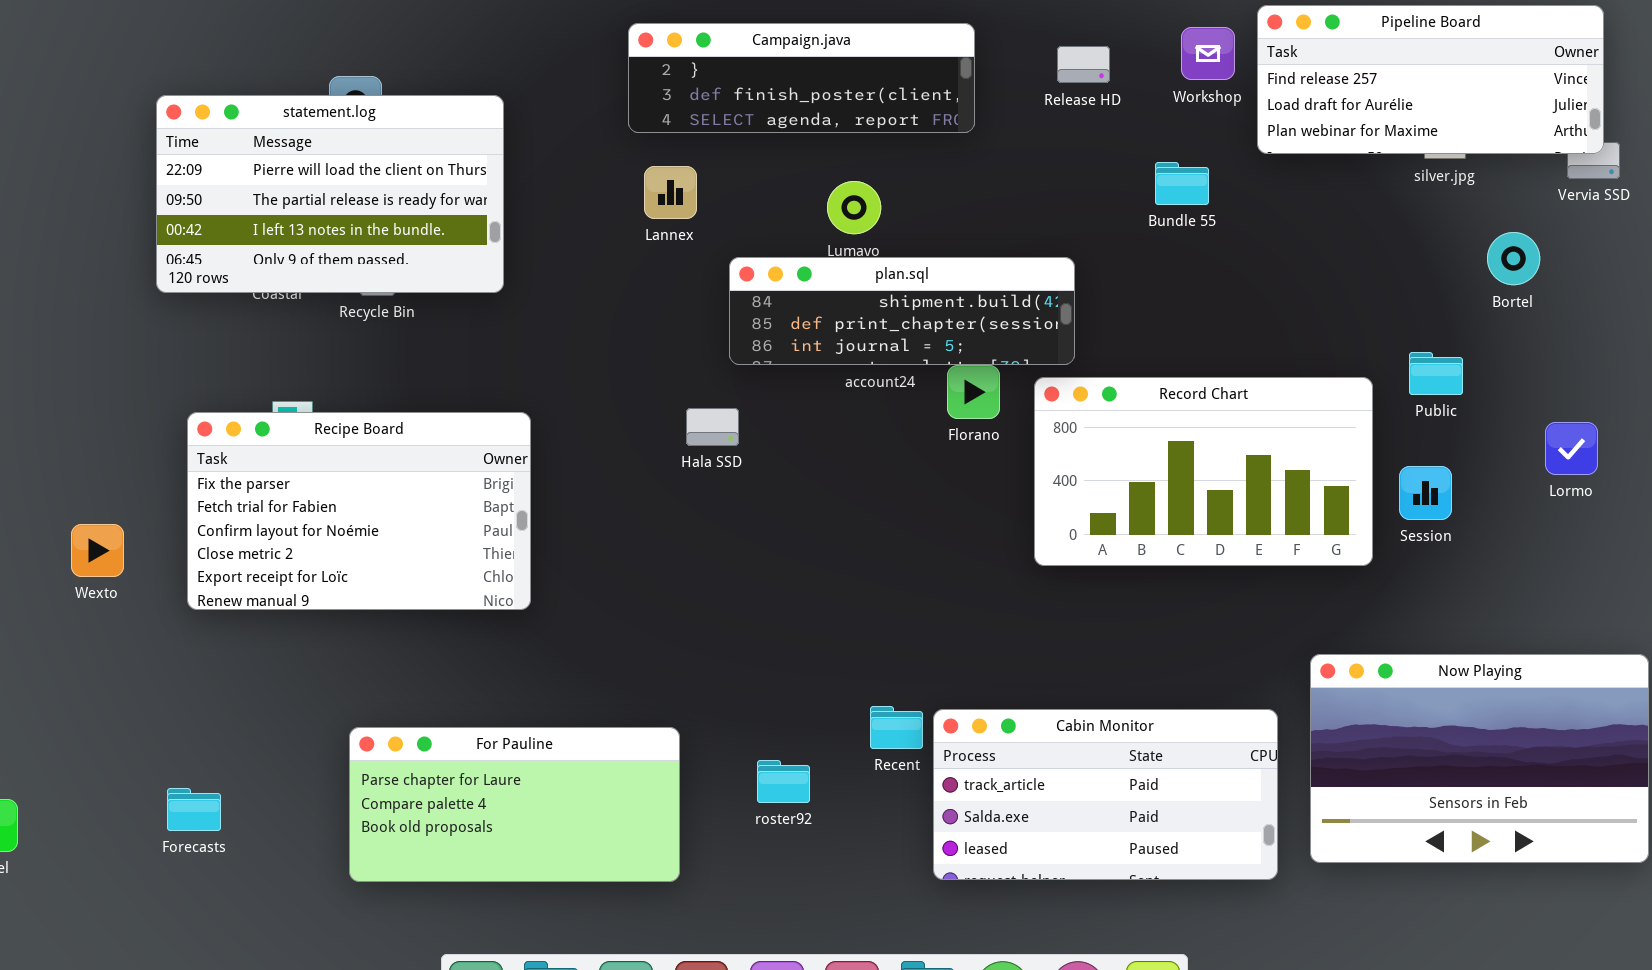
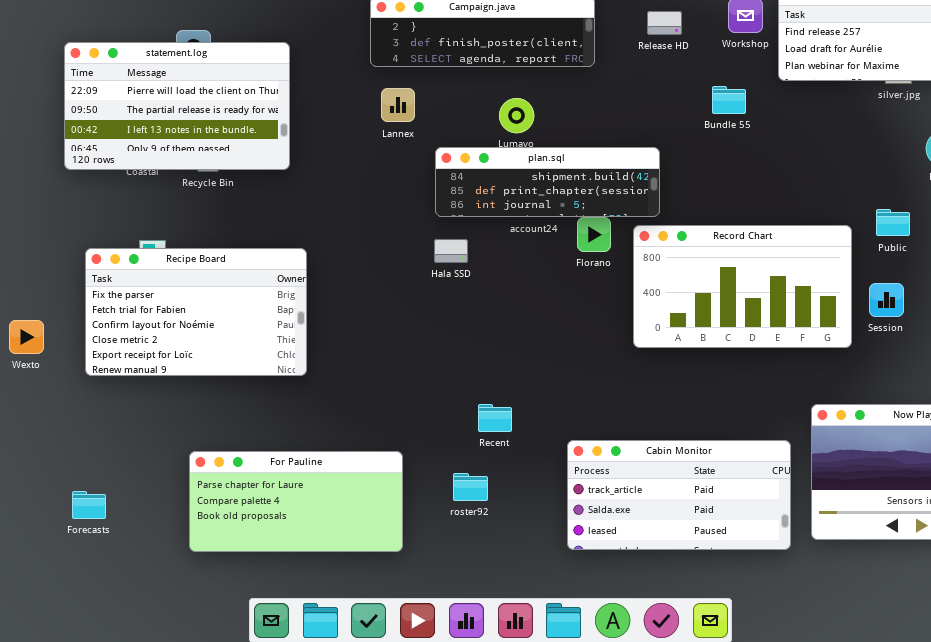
Hala SSD: [686,408,739,446] -> [434,239,468,263], moved
Recent: [870,706,923,749] -> [478,404,512,432], moved

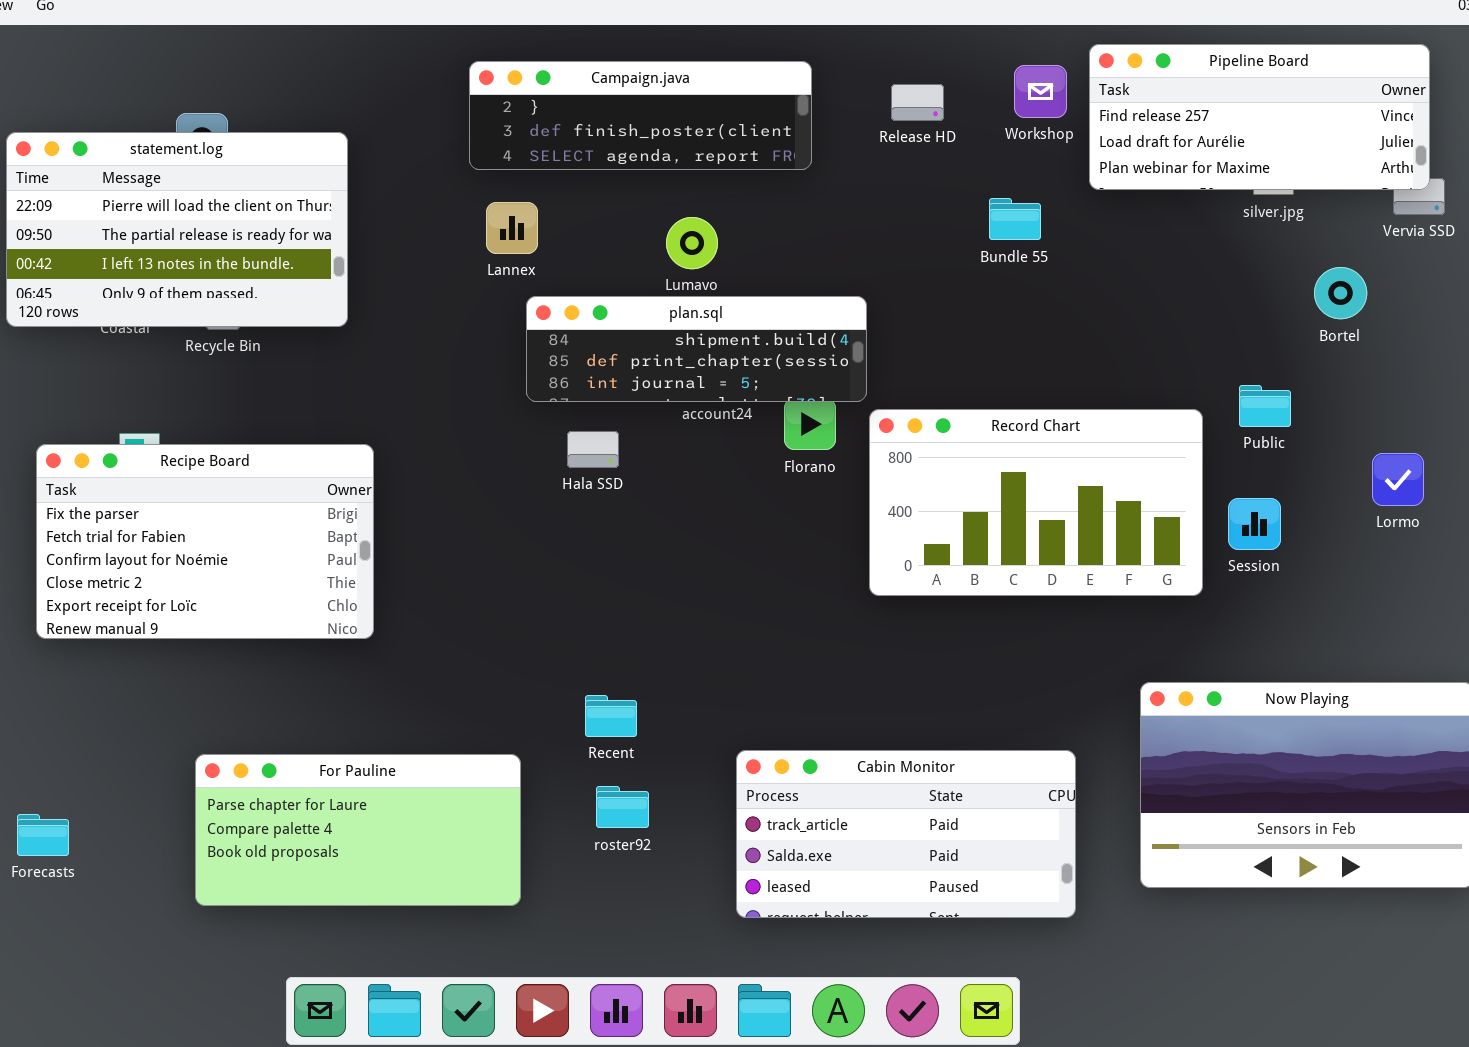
plan.sql: [435,147,660,217] -> [526,296,867,402], moved
Recent: [478,404,512,432] -> [585,695,637,737], moved
Cabin Monitor: [567,440,791,550] -> [736,750,1076,918], moved

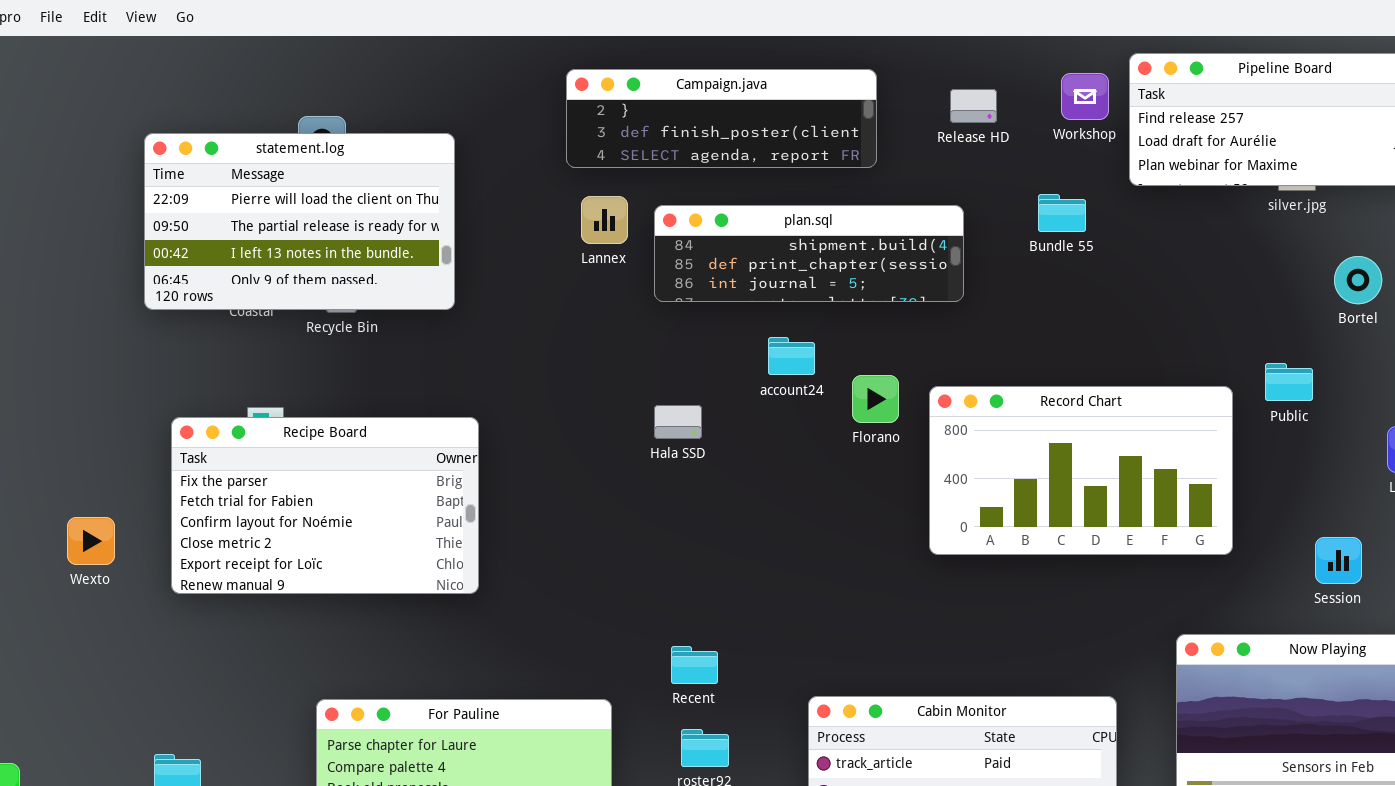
plan.sql: [526,296,867,402] -> [654,205,964,302], moved
Session: [1228,498,1281,550] -> [1315,537,1362,584], moved

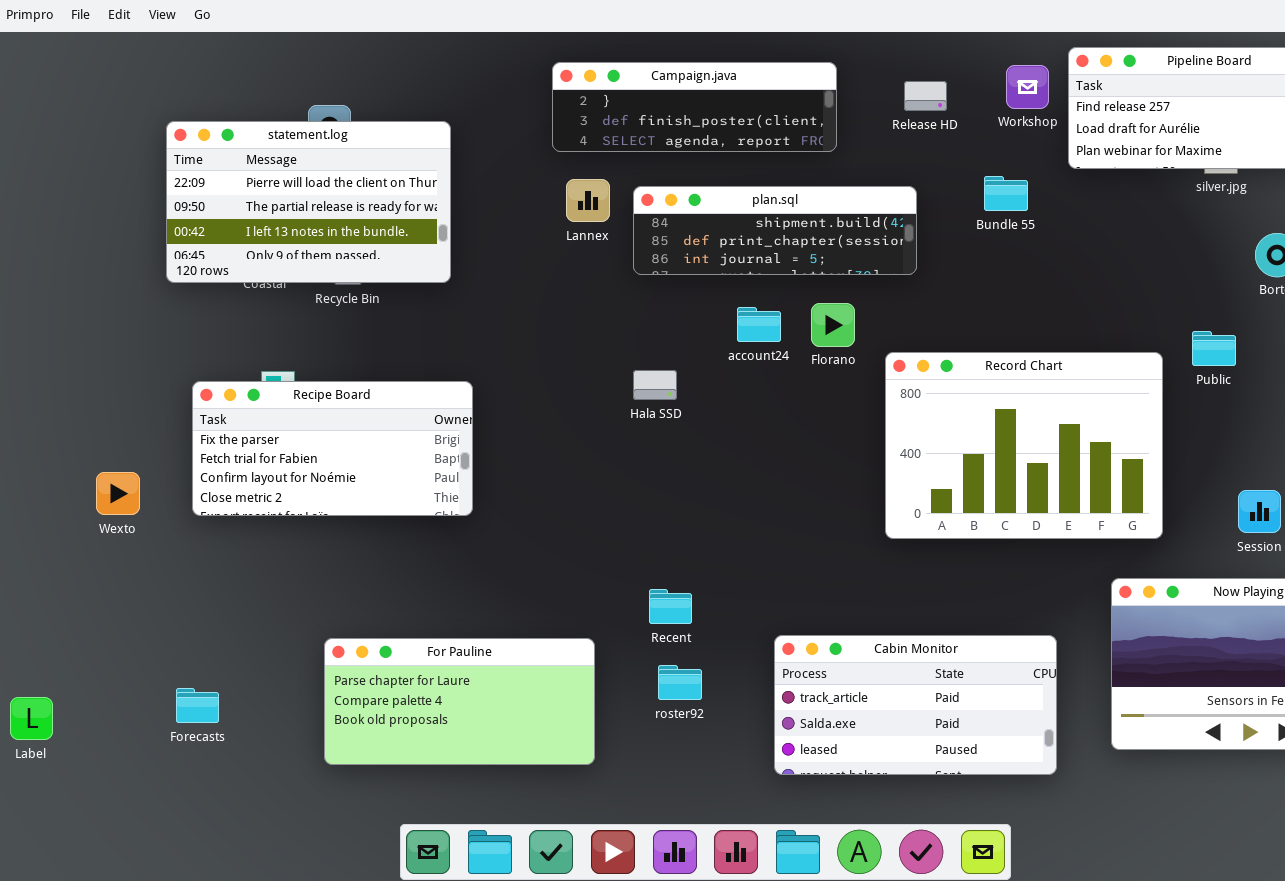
Florano: [852,375,899,423] -> [811,303,855,347], moved
Record Chart: [929,386,1233,555] -> [885,352,1163,539], resized
Recipe Board: [171,417,479,594] -> [192,381,473,516], resized

